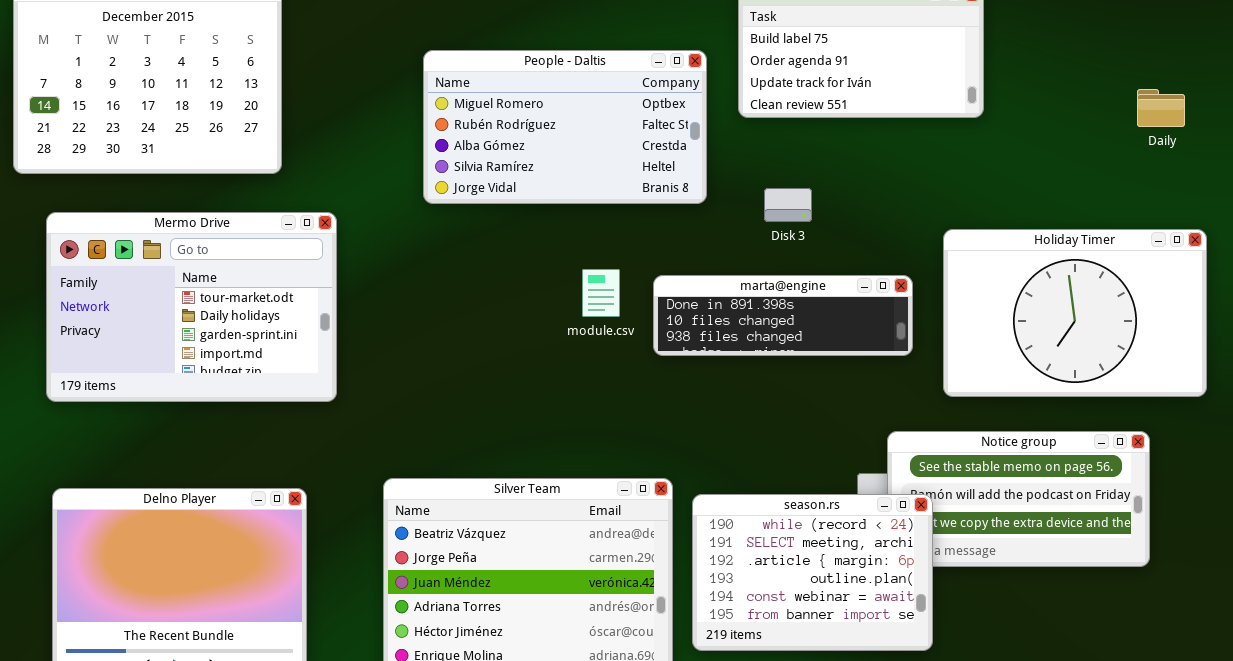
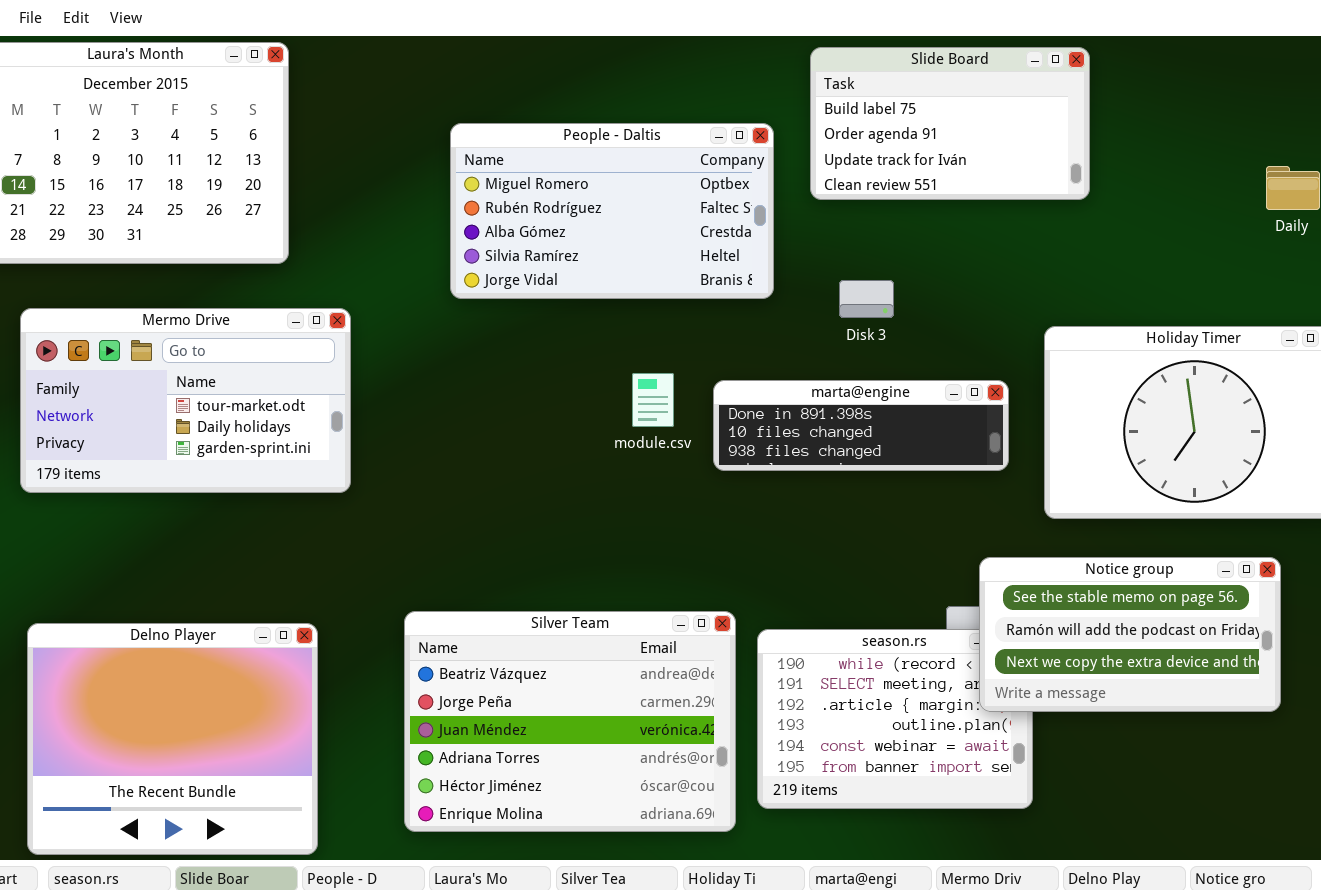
Mermo Drive: [46,212,337,402] -> [20,308,351,493], resized
Notice group: [887,431,1150,567] -> [979,557,1281,712], raised

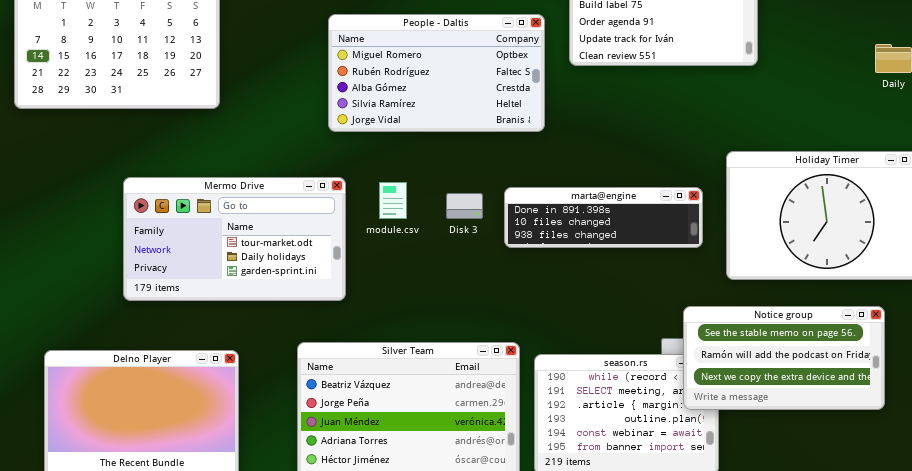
Disk 3: [839,280,894,318] -> [446,193,483,219], moved
Mermo Drive: [20,308,351,493] -> [123,177,346,301], moved
module.csv: [632,373,674,427] -> [379,182,407,219], moved

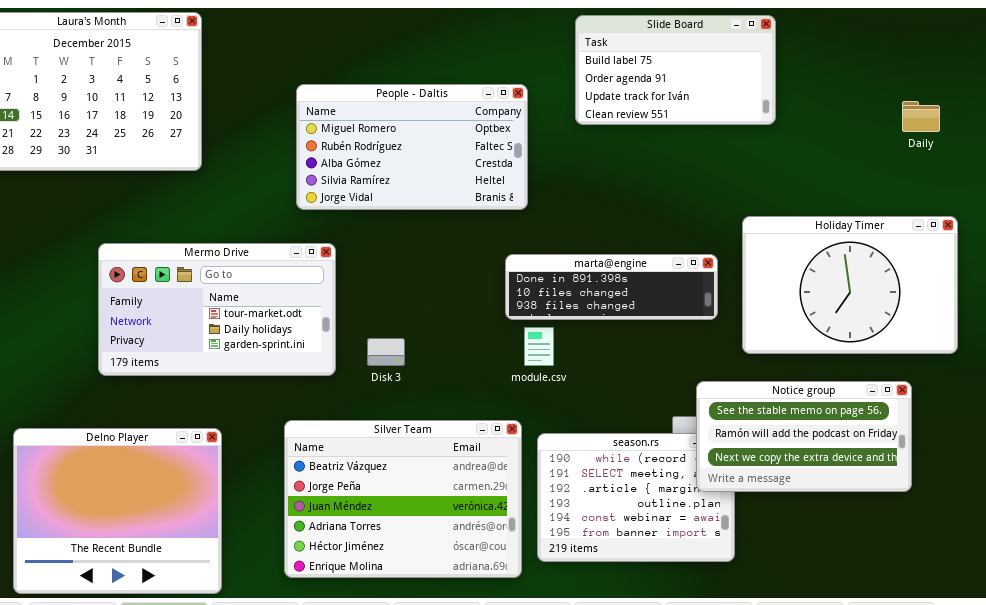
People - Daltis: [328,14,545,132] -> [296,84,528,210], moved
module.csv: [379,182,407,219] -> [524,327,554,366], moved
Disk 3: [446,193,483,219] -> [367,338,405,366], moved

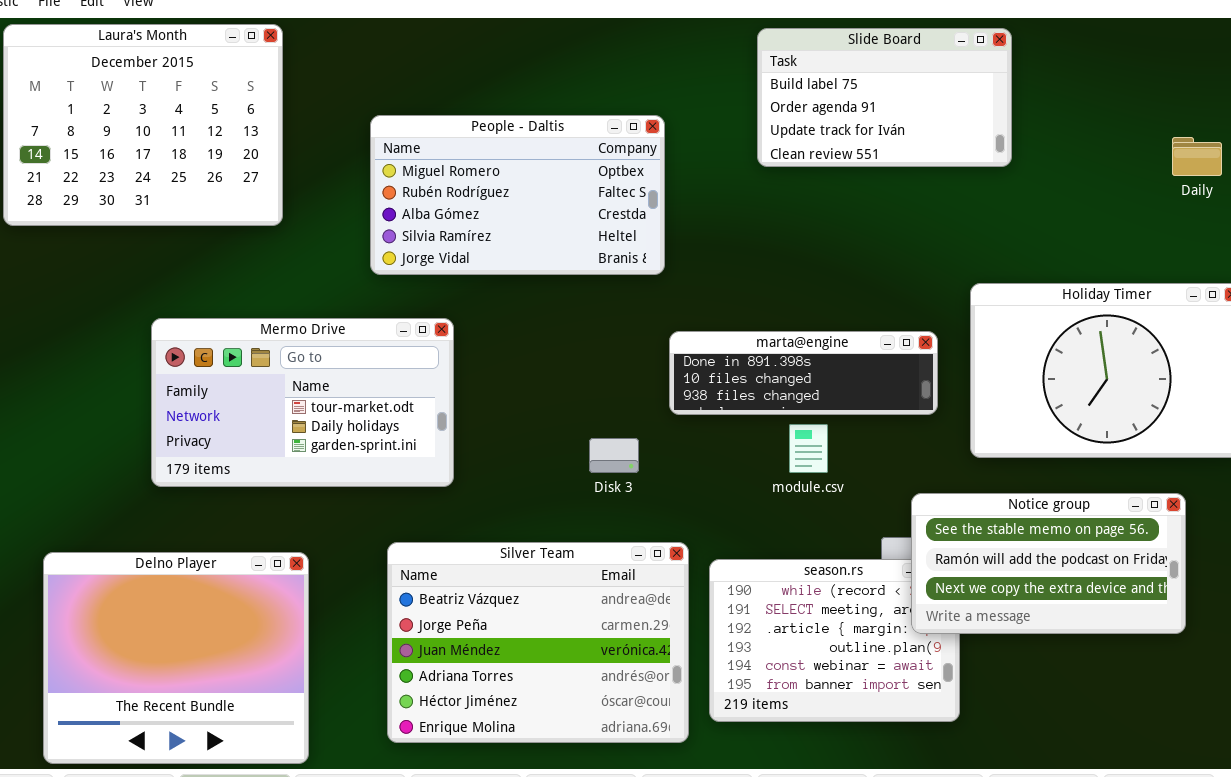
People - Daltis: [296,84,528,210] -> [370,115,665,275], moved
module.csv: [524,327,554,366] -> [789,424,828,473], moved
Disk 3: [367,338,405,366] -> [589,438,639,473], moved

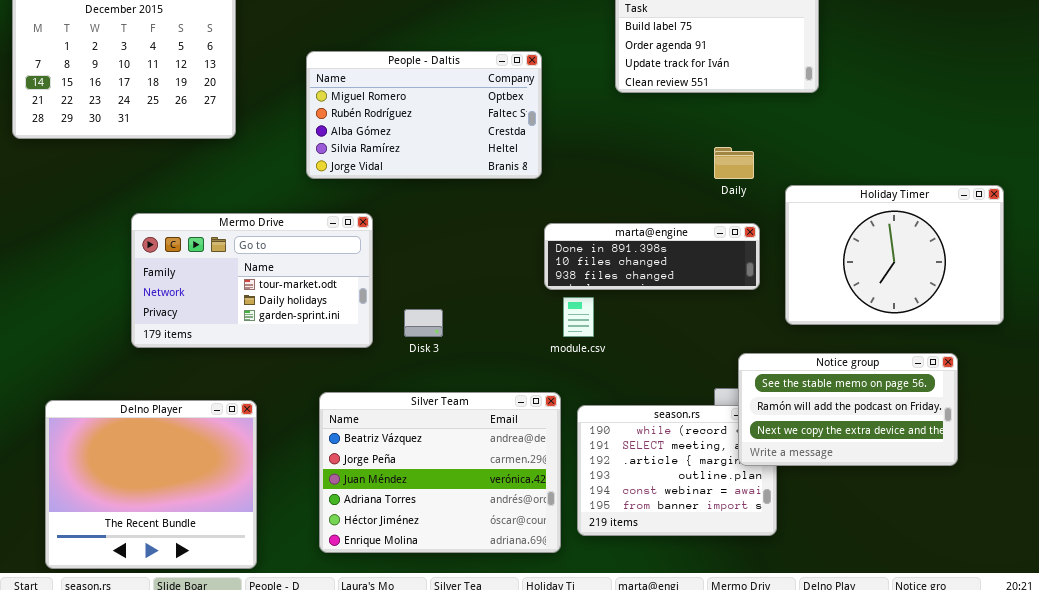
Daily: [1172,137,1222,176] -> [714,147,754,179], moved
module.csv: [789,424,828,473] -> [563,297,594,337], moved
Disk 3: [589,438,639,473] -> [404,309,443,337], moved

